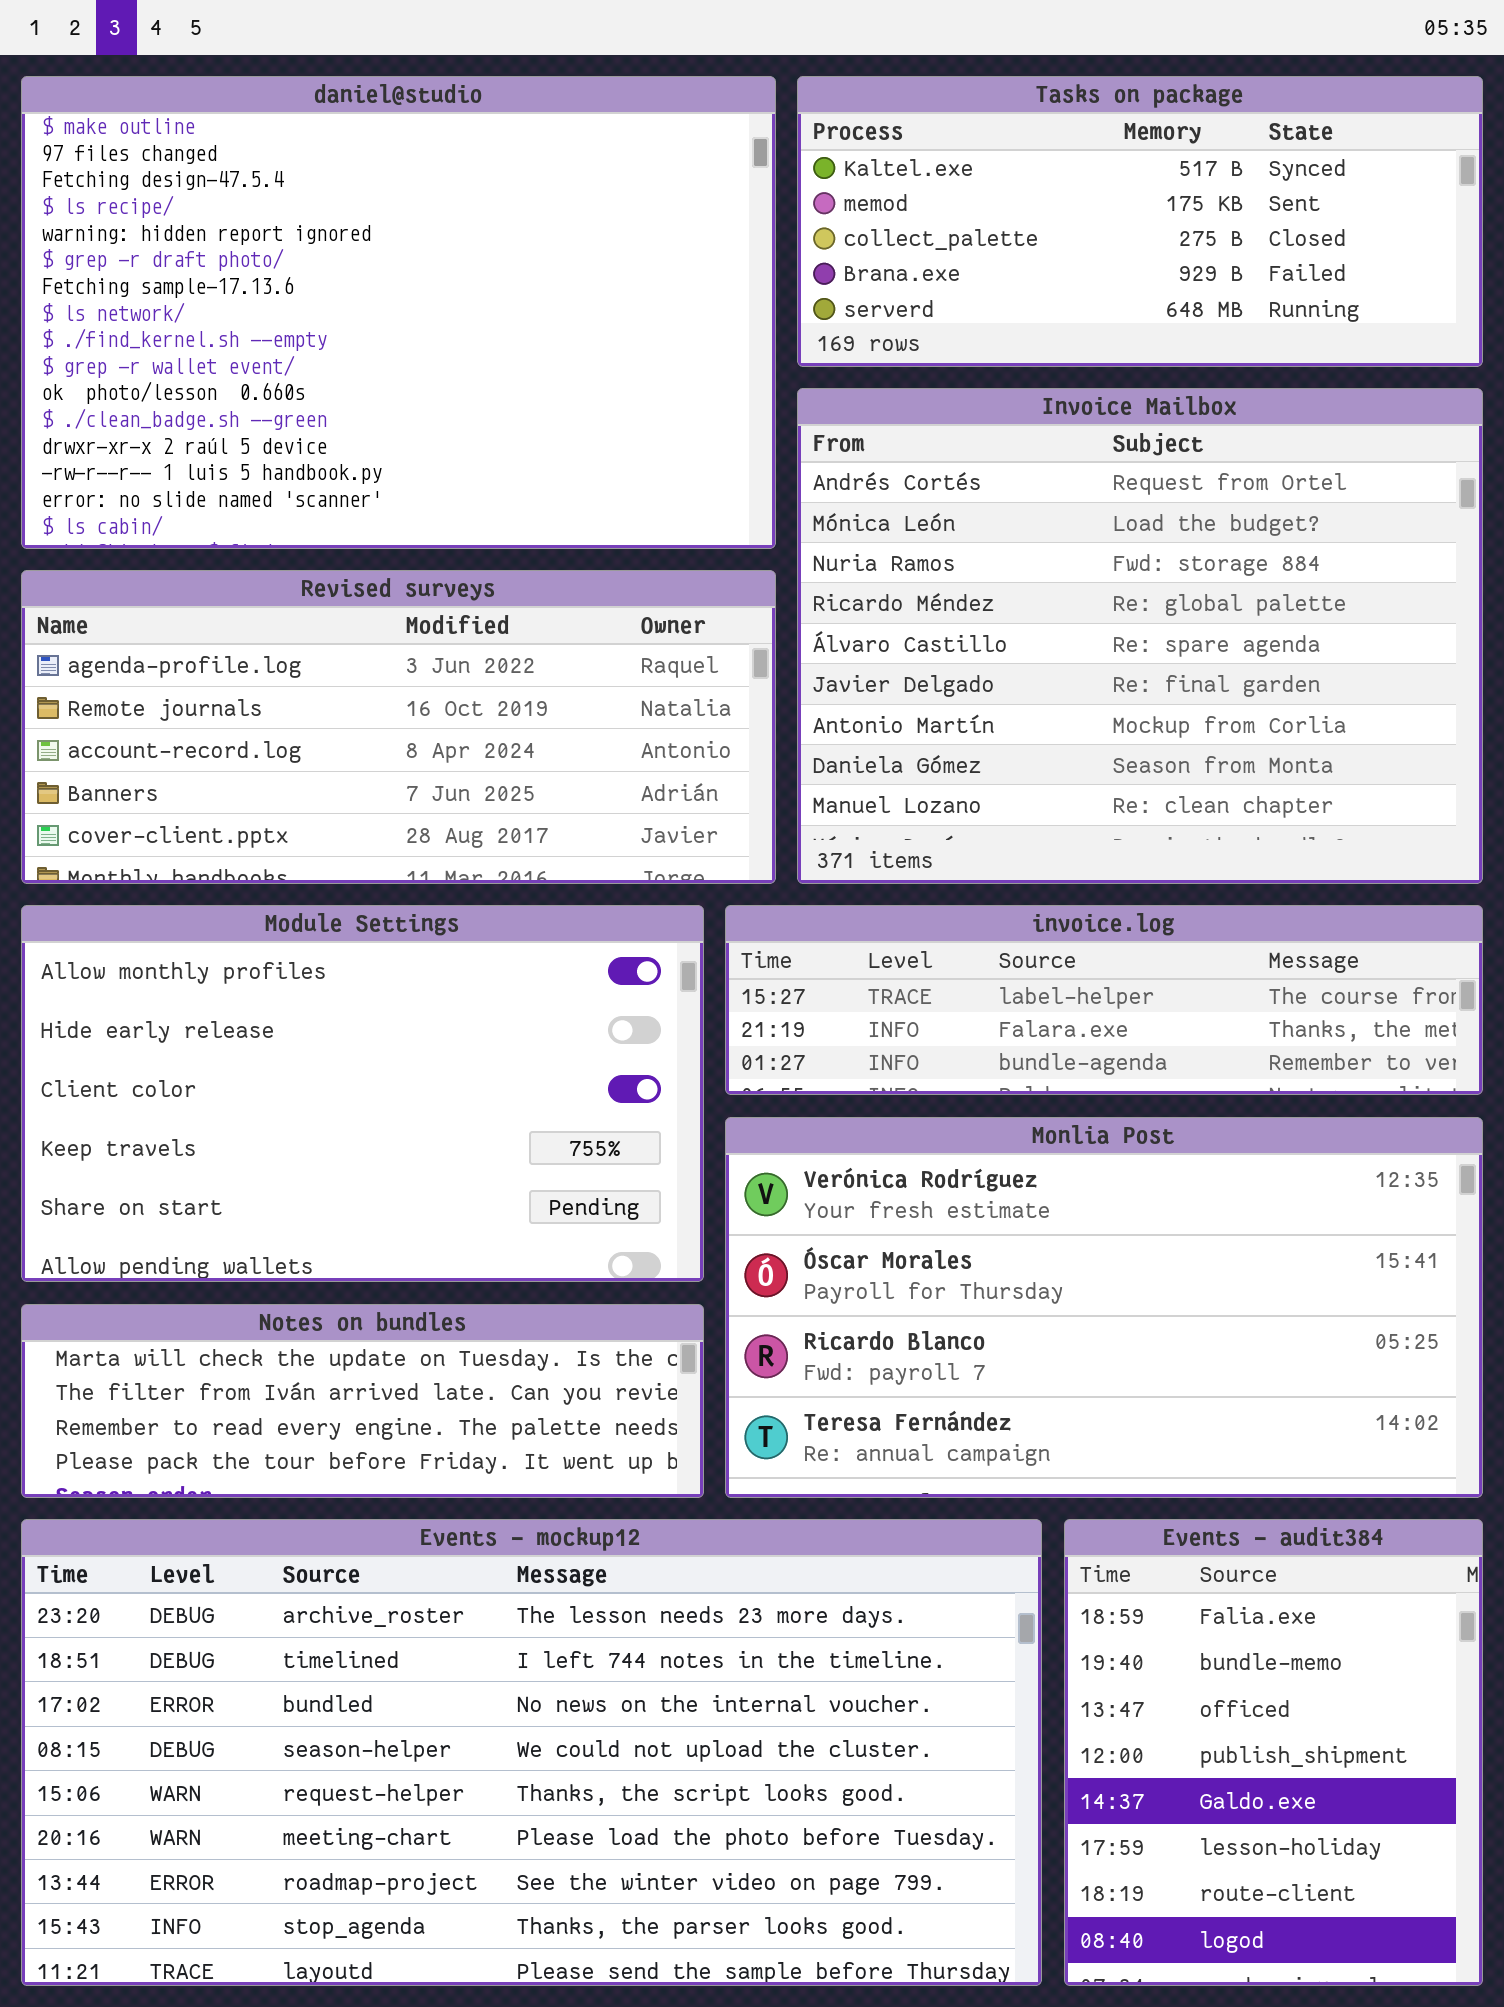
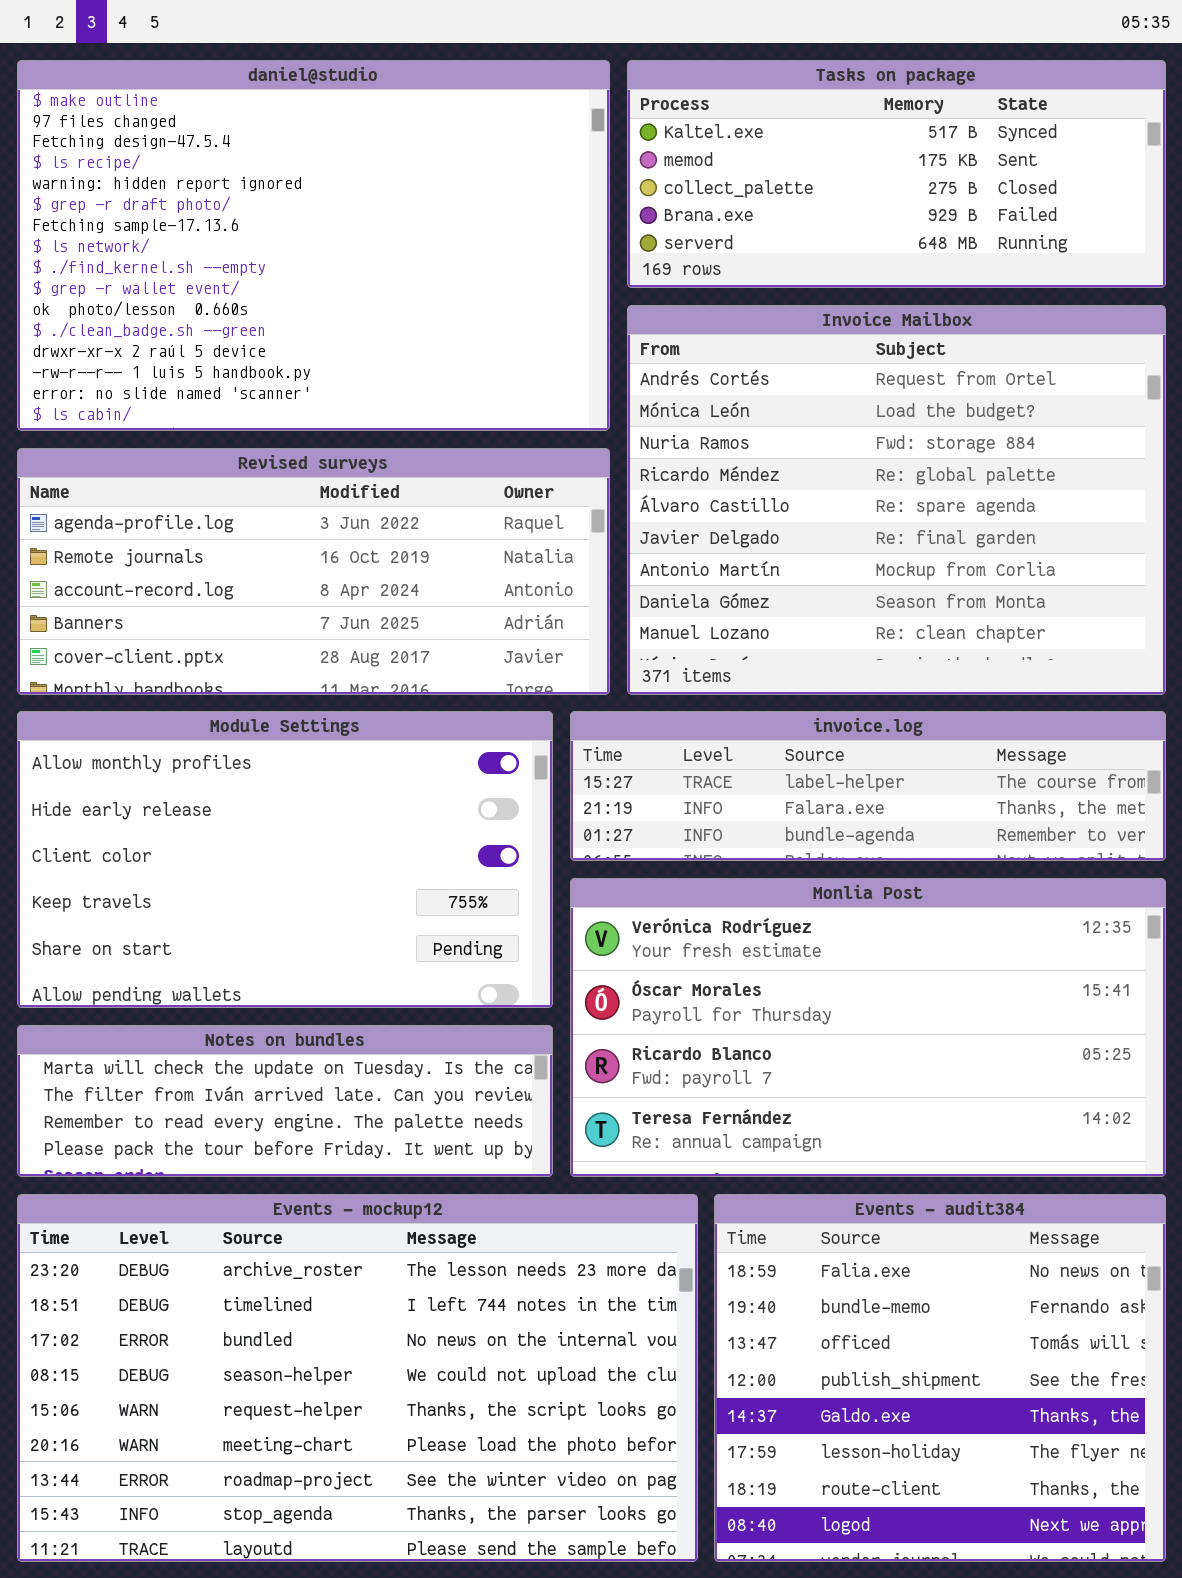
Events - mockup12: [21,1519,1042,1986] -> [17,1194,698,1562], resized
Events - audit384: [1064,1519,1483,1986] -> [714,1194,1166,1562], resized

